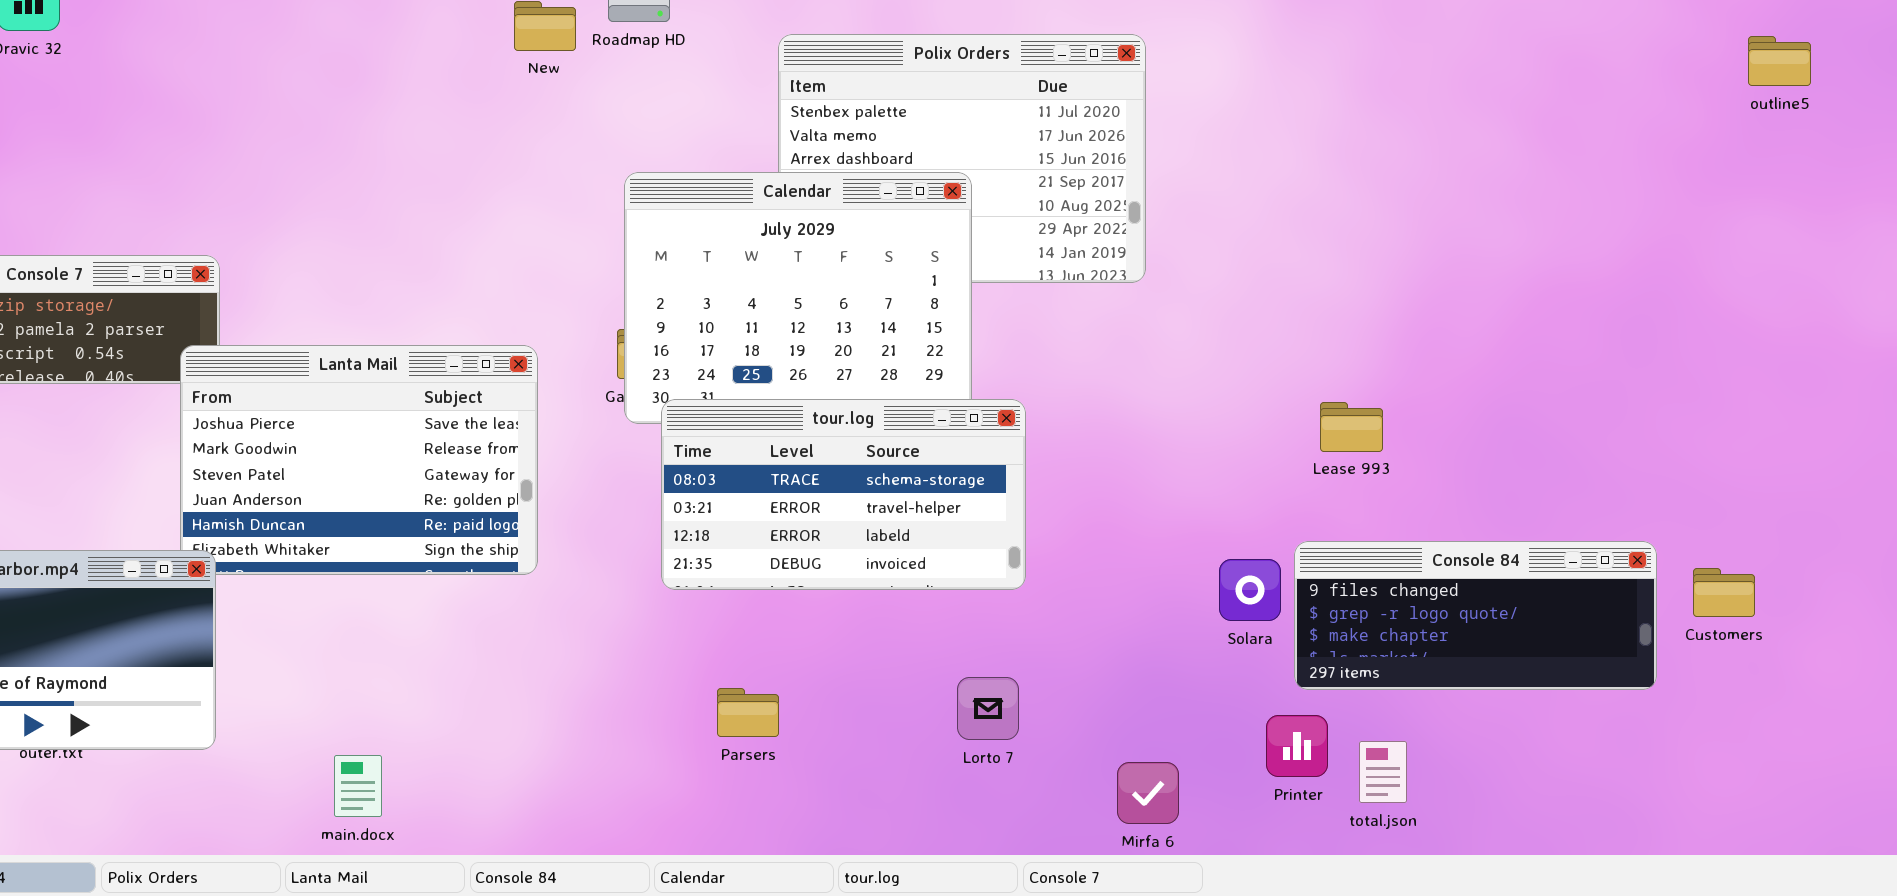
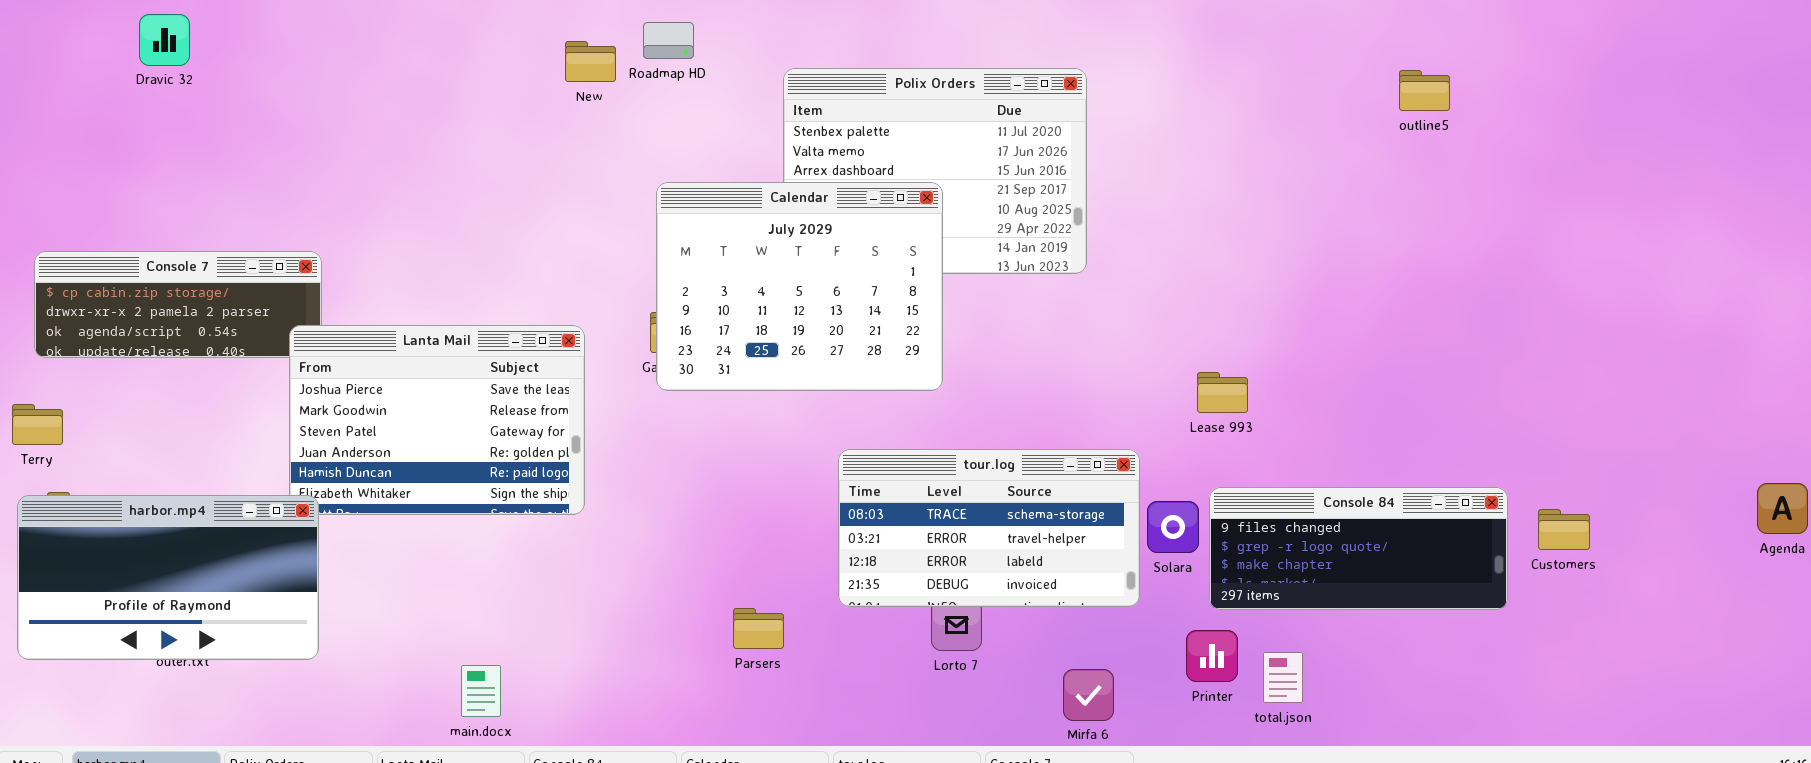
outline5: [1748,36,1811,86] -> [1399,70,1450,111], moved
tour.log: [661,399,1026,590] -> [838,449,1140,607], moved
Lease 993: [1320,402,1383,452] -> [1197,372,1248,413], moved
main.docx: [334,755,382,817] -> [461,665,501,717], moved

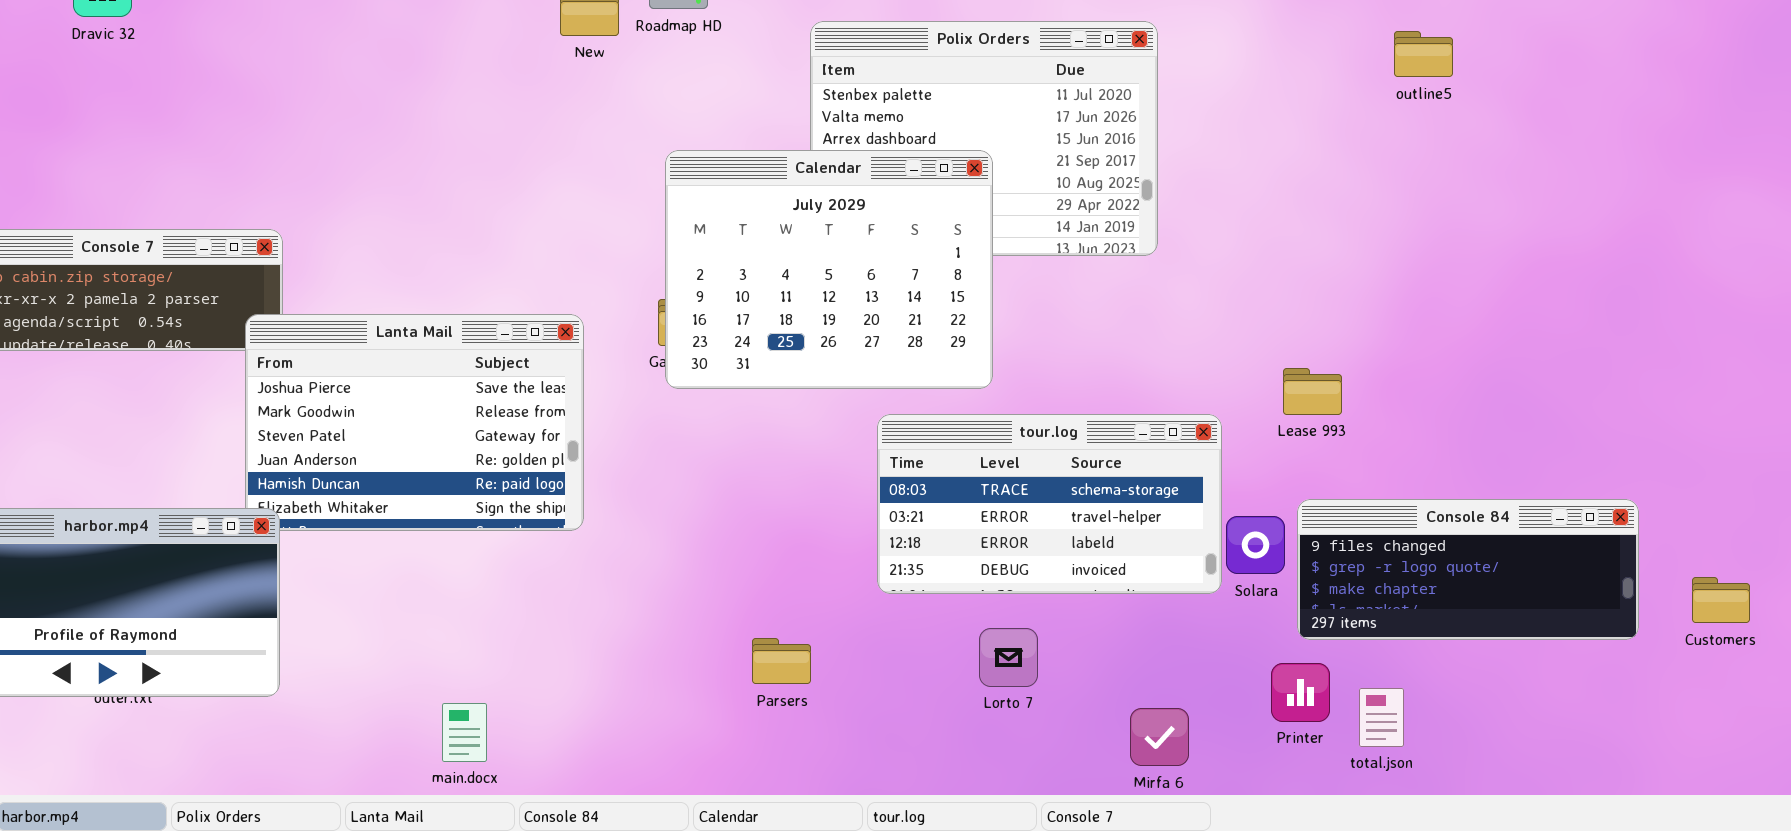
outline5: [1399,70,1450,111] -> [1394,31,1453,77], moved
tour.log: [838,449,1140,607] -> [877,414,1222,594], moved
Customers: [1538,509,1590,550] -> [1692,577,1750,623], moved

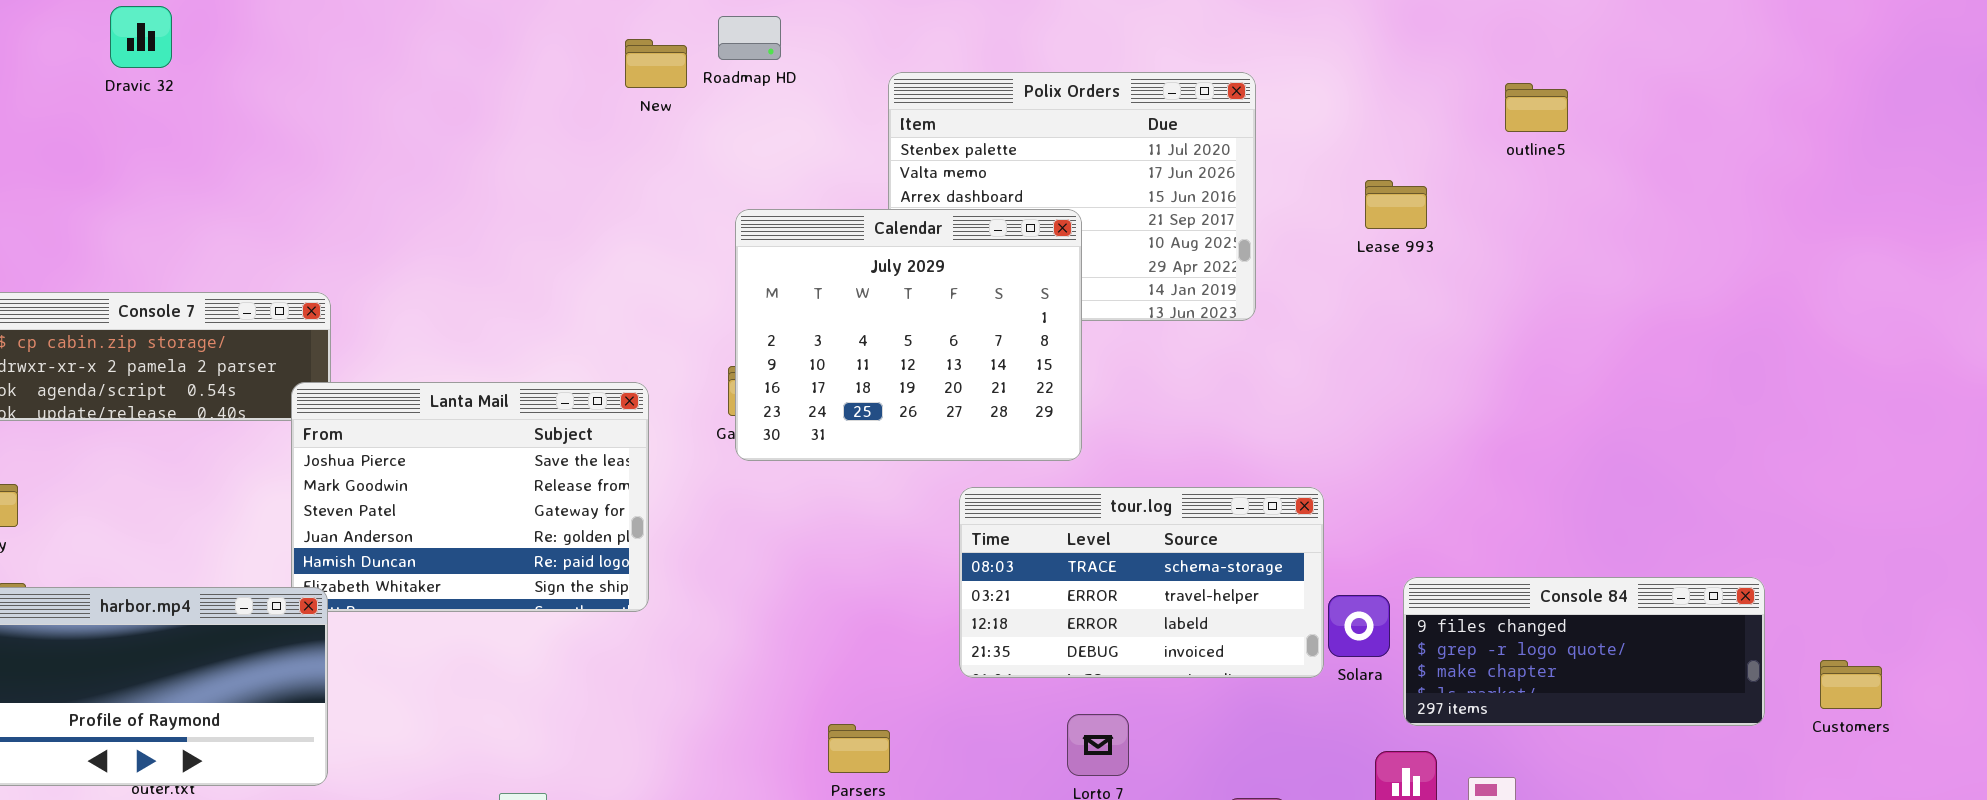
Lease 993: [1283,368,1342,415] -> [1365,180,1427,229], moved

